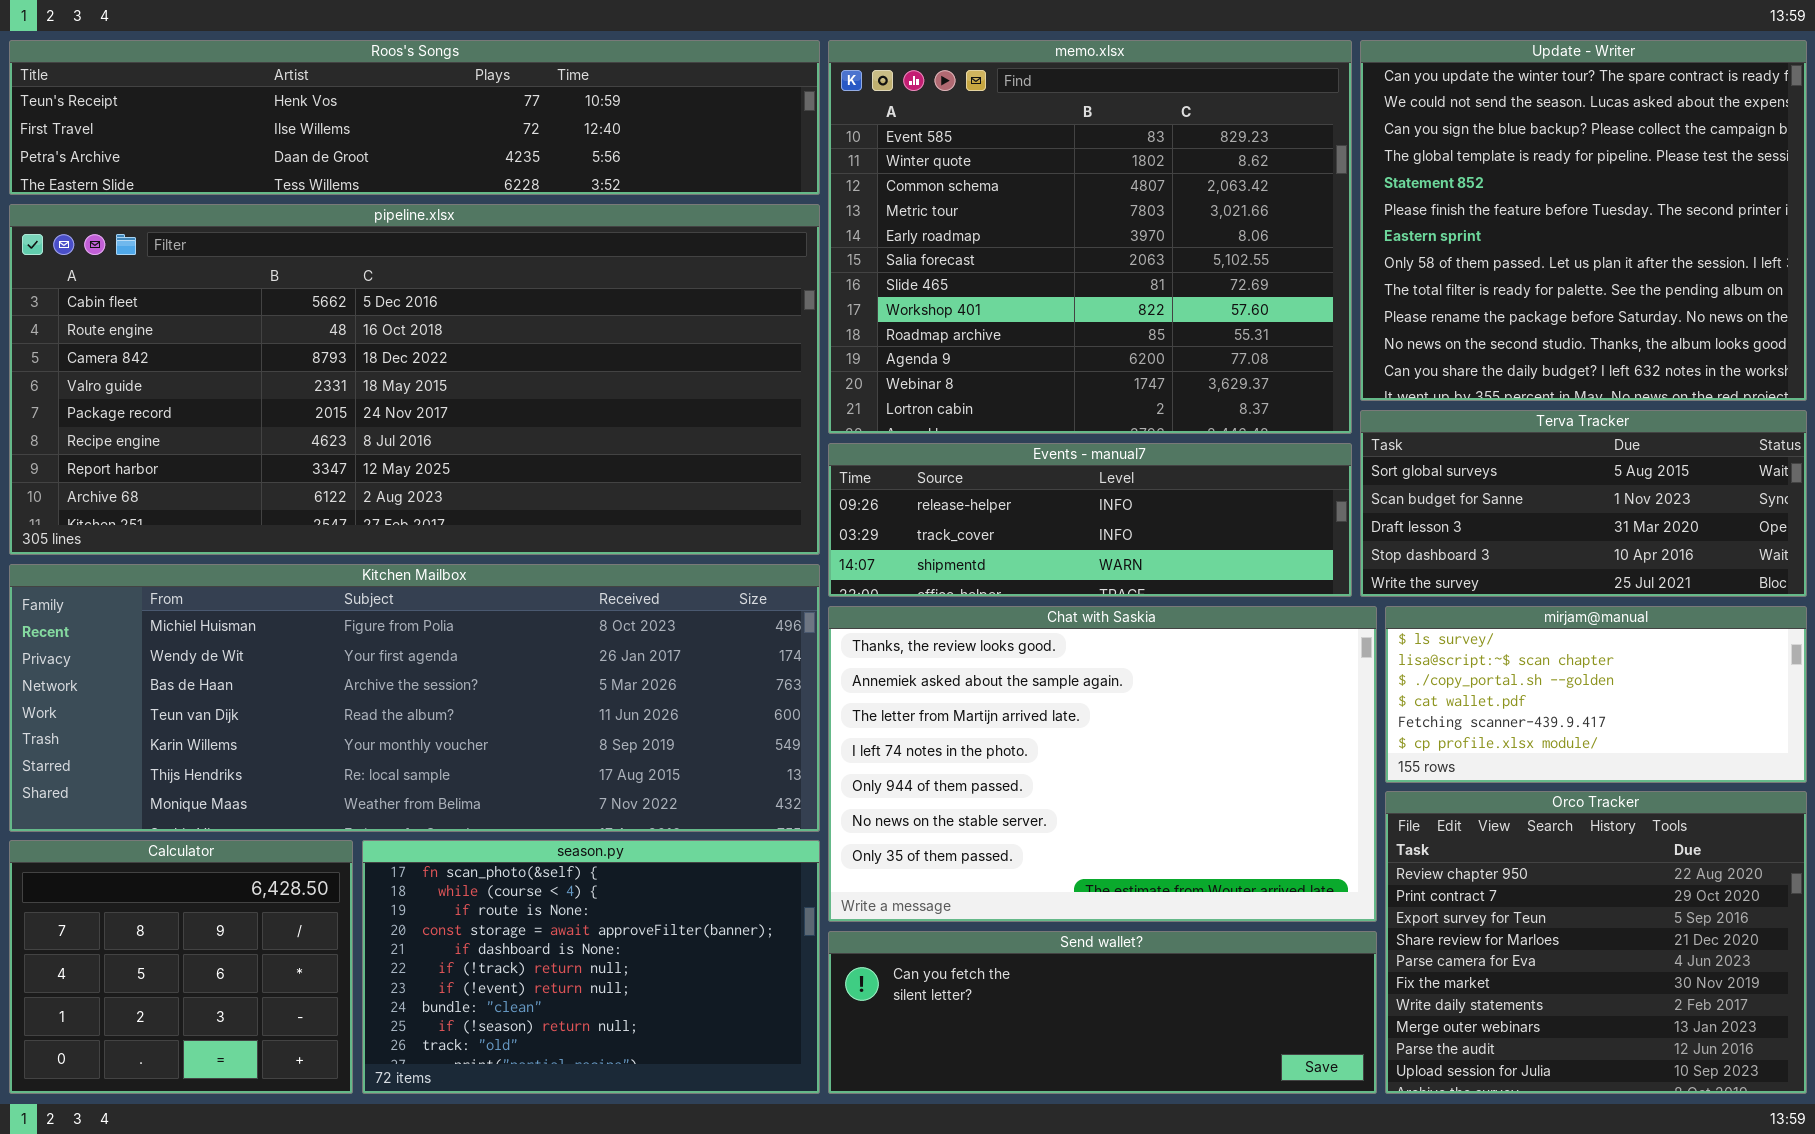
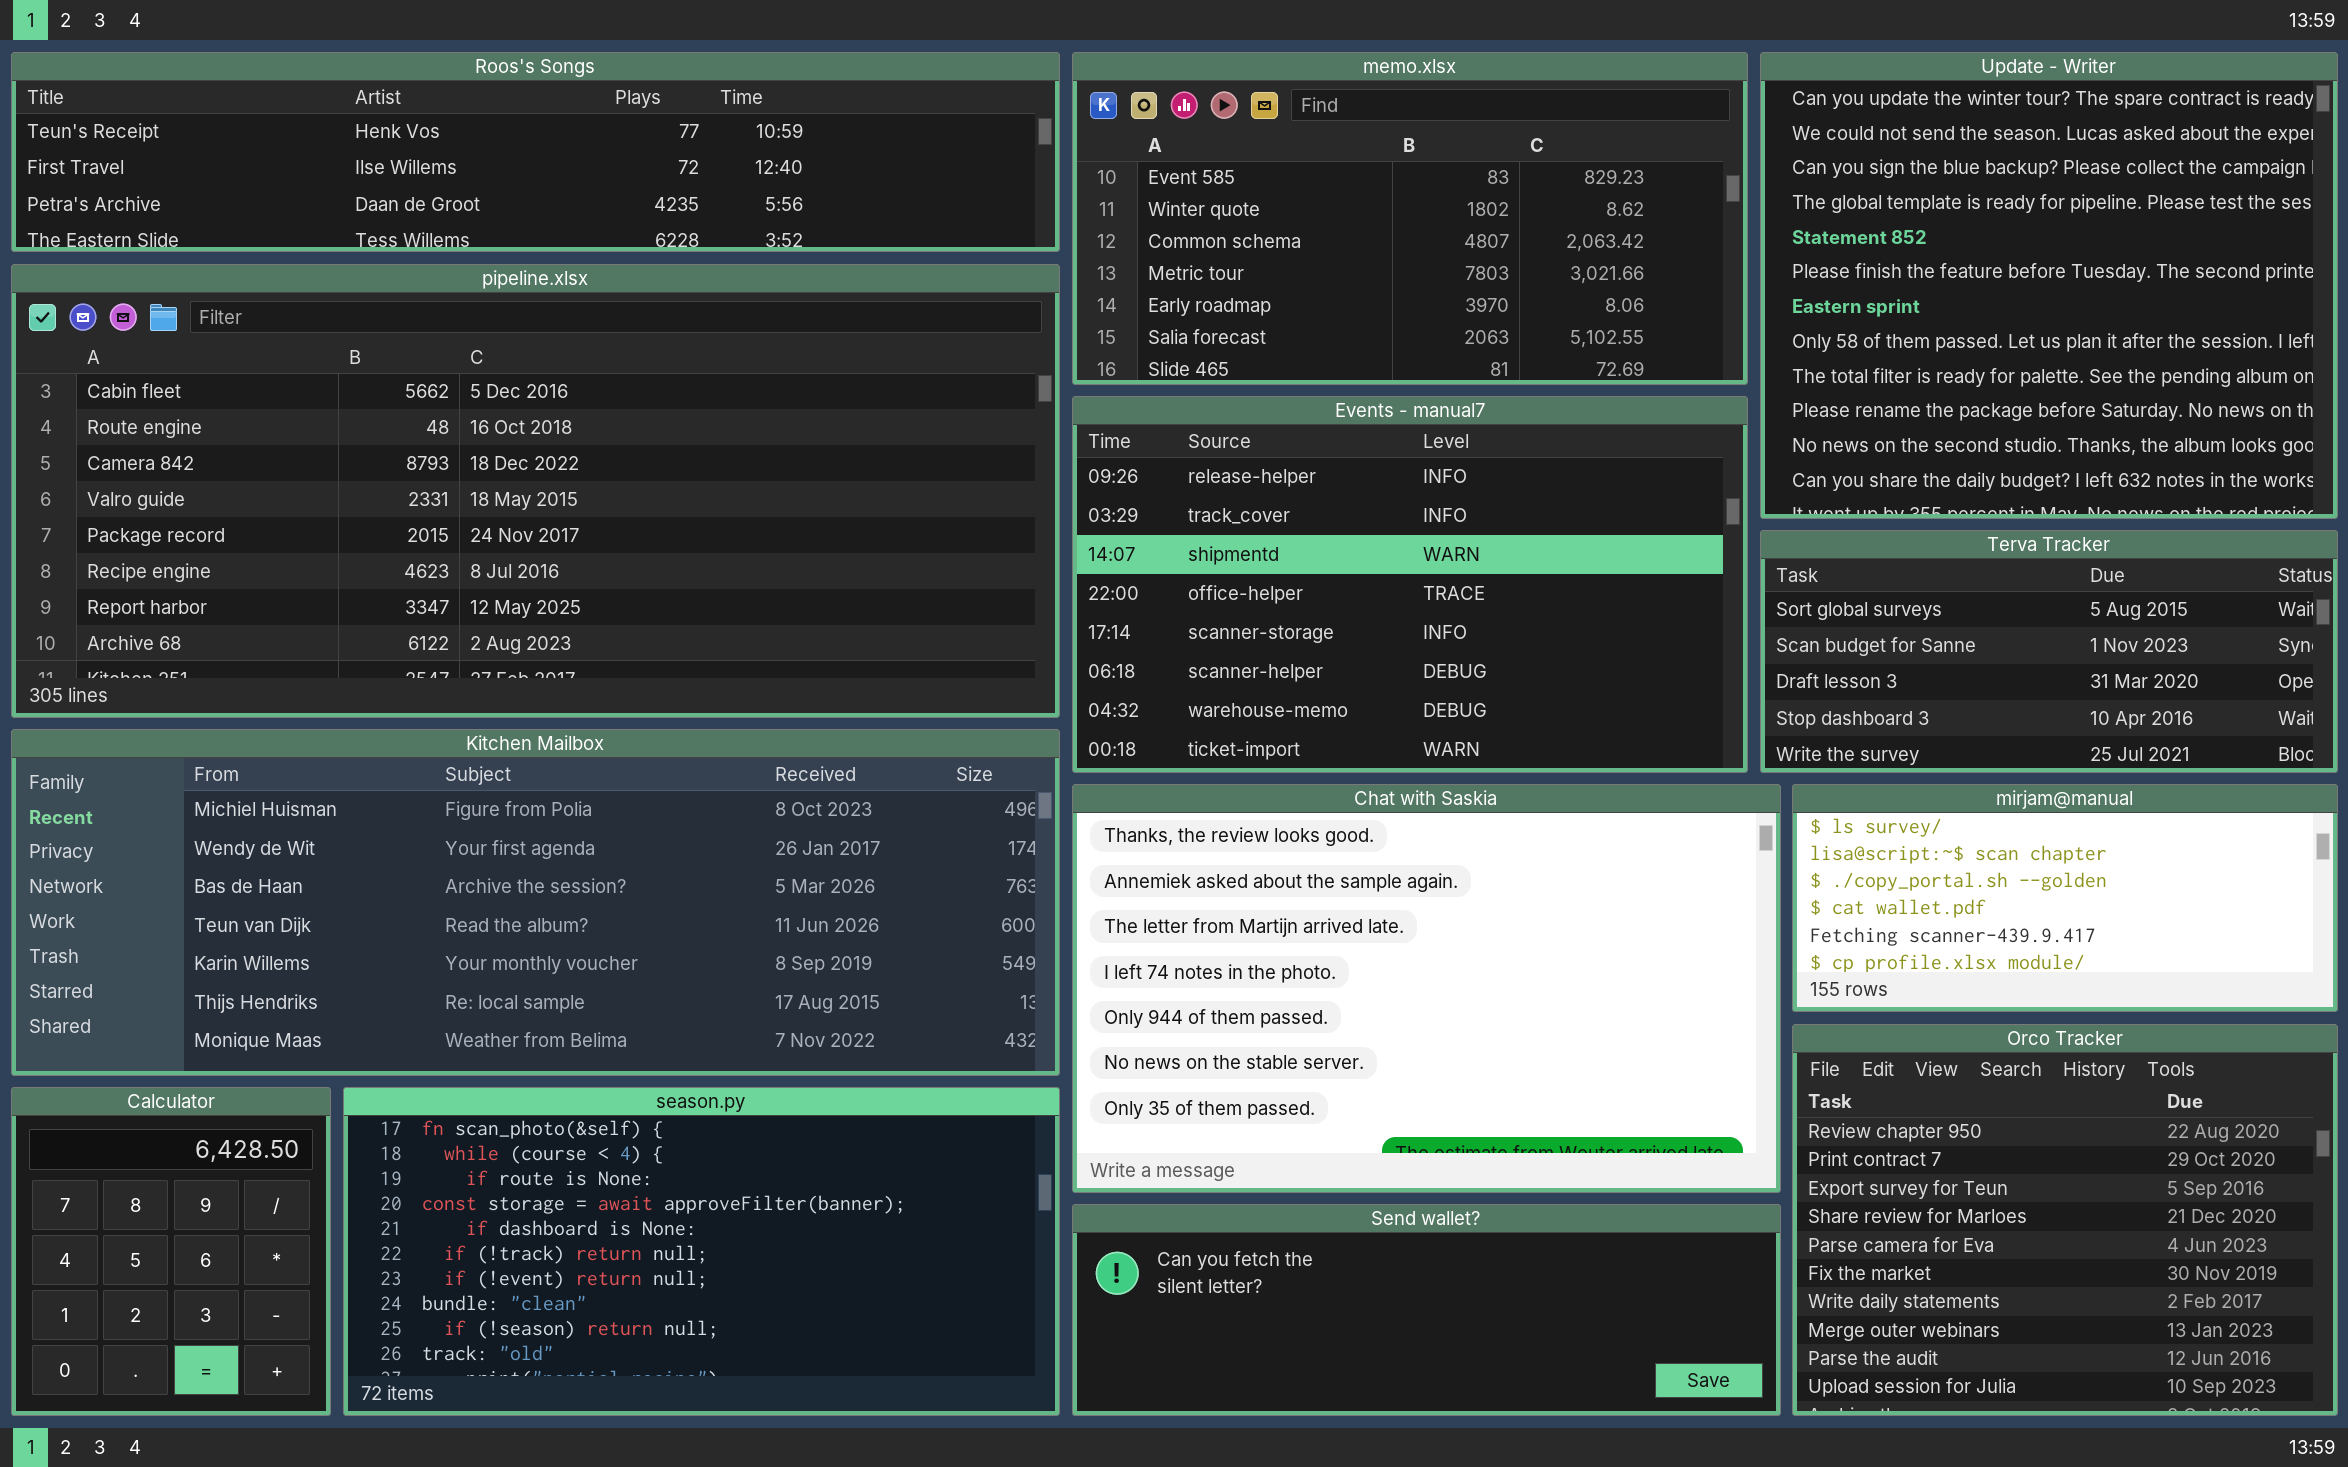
memo.xlsx: [828,40,1352,434] -> [1072,52,1748,385], resized
Events - manual7: [828,443,1352,597] -> [1072,396,1748,773], resized
Calculator: [9,840,353,1094] -> [11,1087,331,1416], resized
season.py: [362,840,820,1094] -> [343,1087,1060,1416], resized

